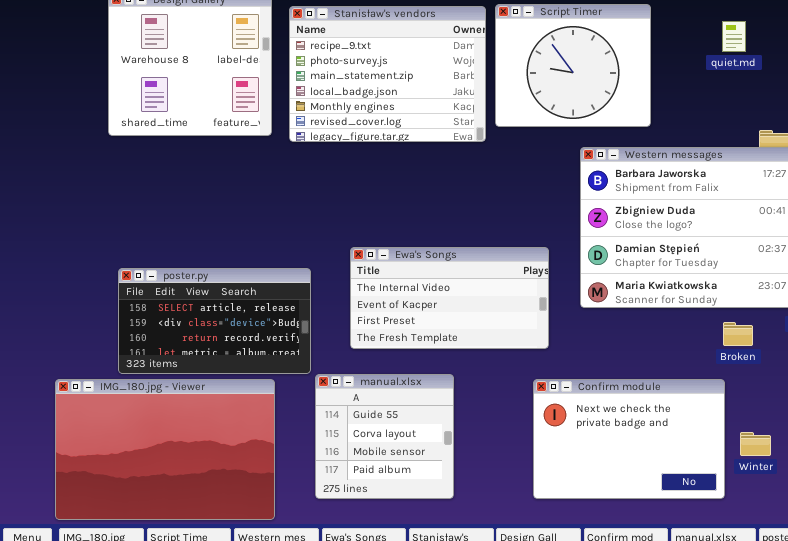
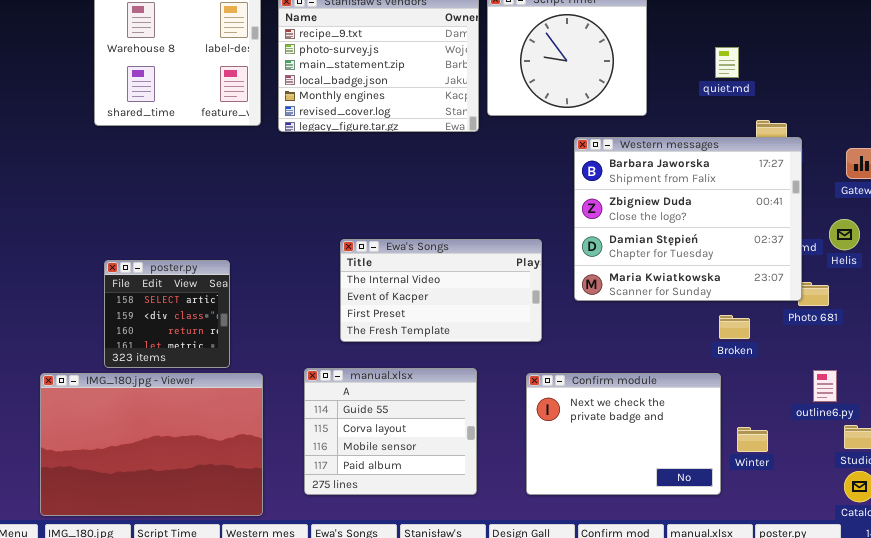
quiet.md: [722,21,746,52] -> [715,47,739,78], moved
poster.py: [118,268,311,374] -> [104,260,230,368], resized
manual.xlsx: [315,374,454,499] -> [304,368,477,495], resized

